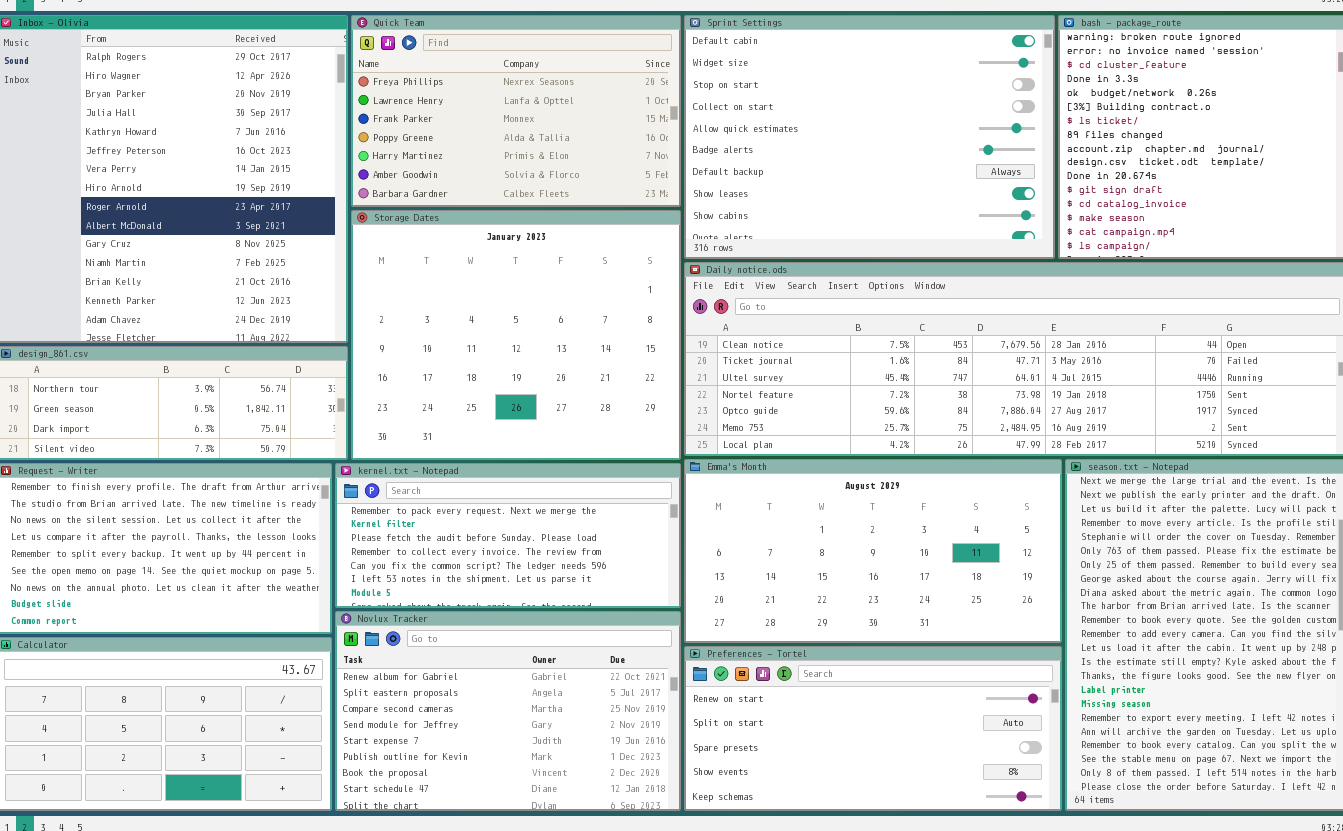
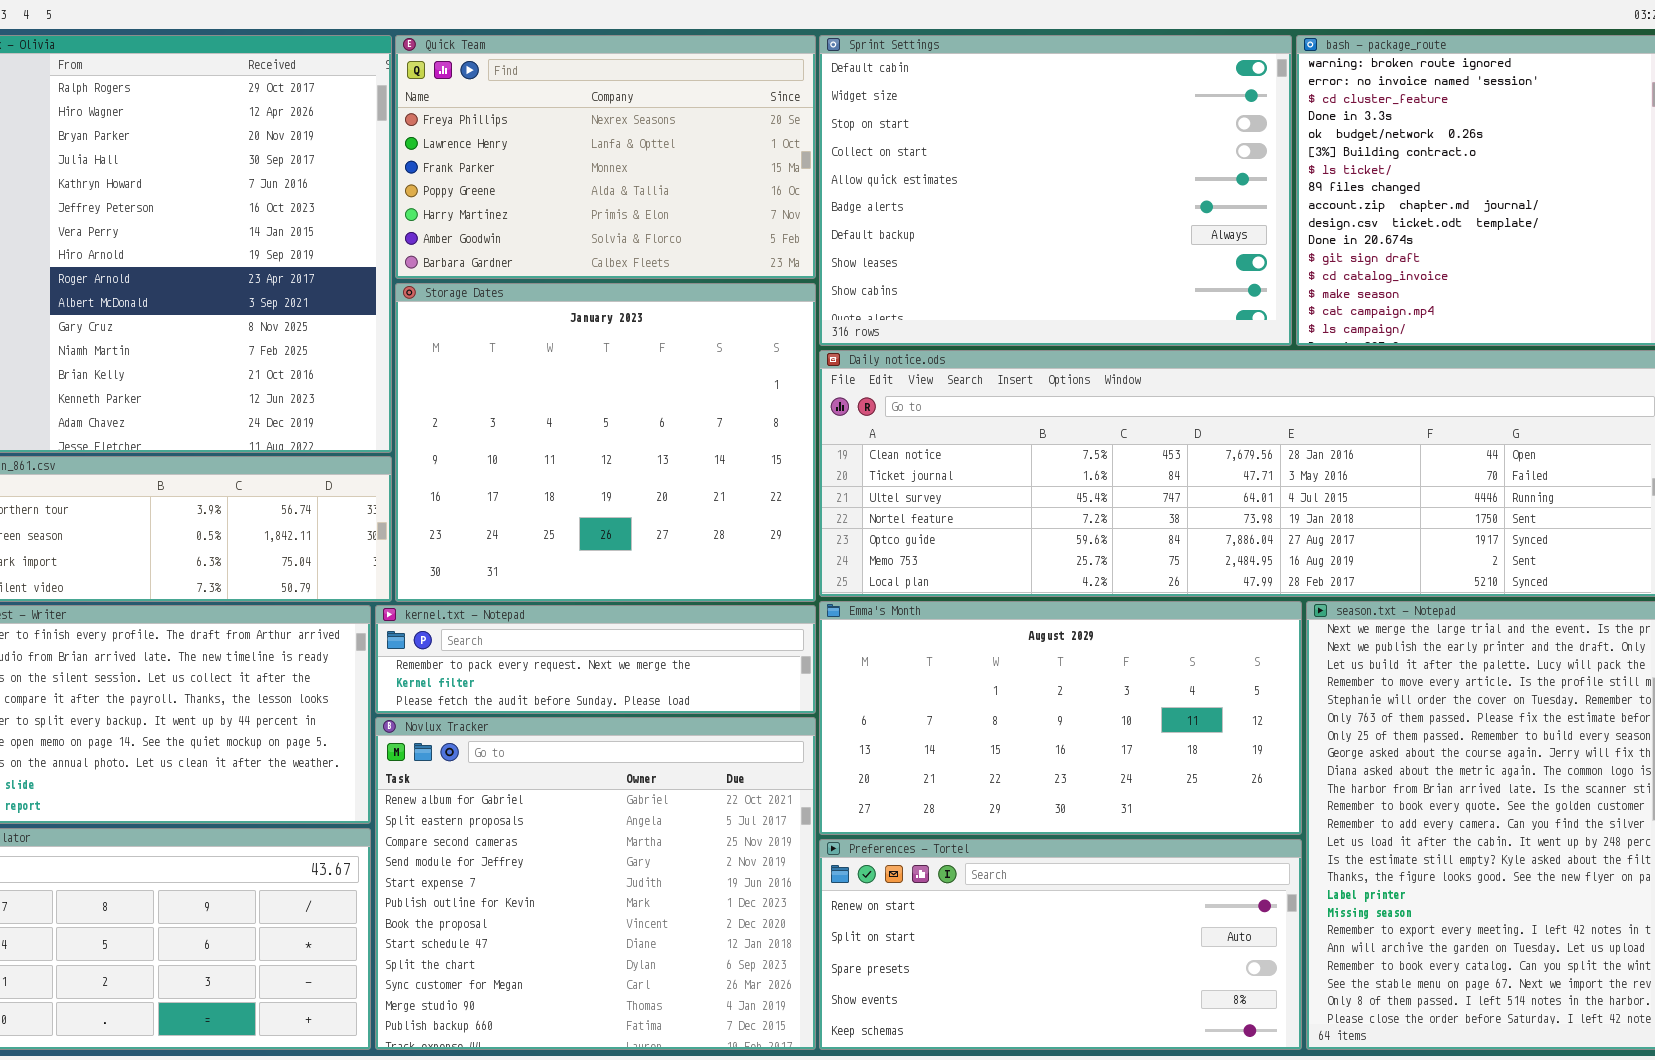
kernel.txt - Notepad: [335,463,681,608] -> [375,605,816,714], resized
Novlux Tracker: [335,611,681,811] -> [375,717,816,1050], resized

